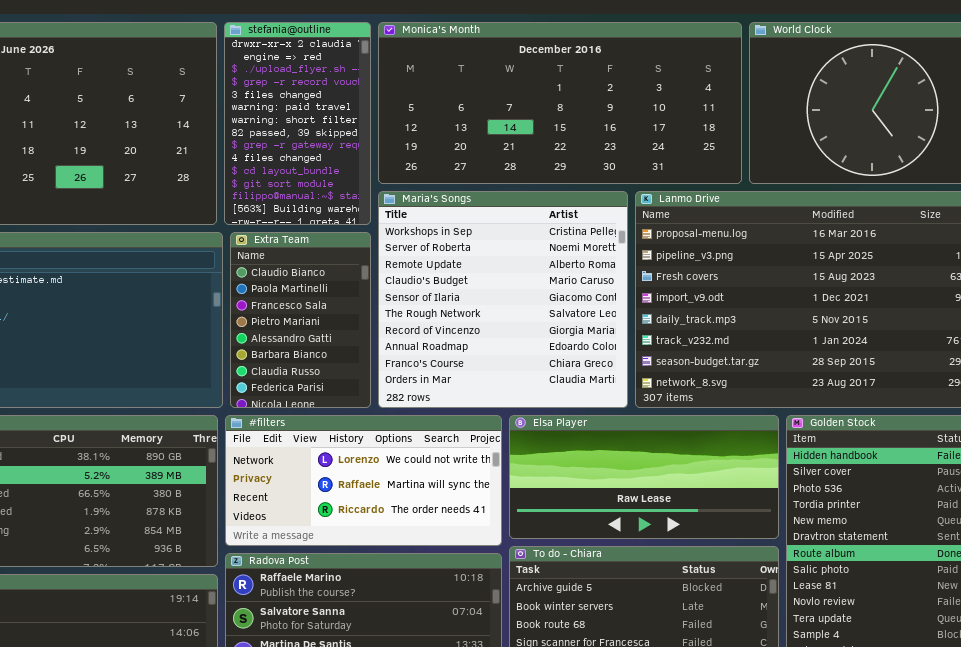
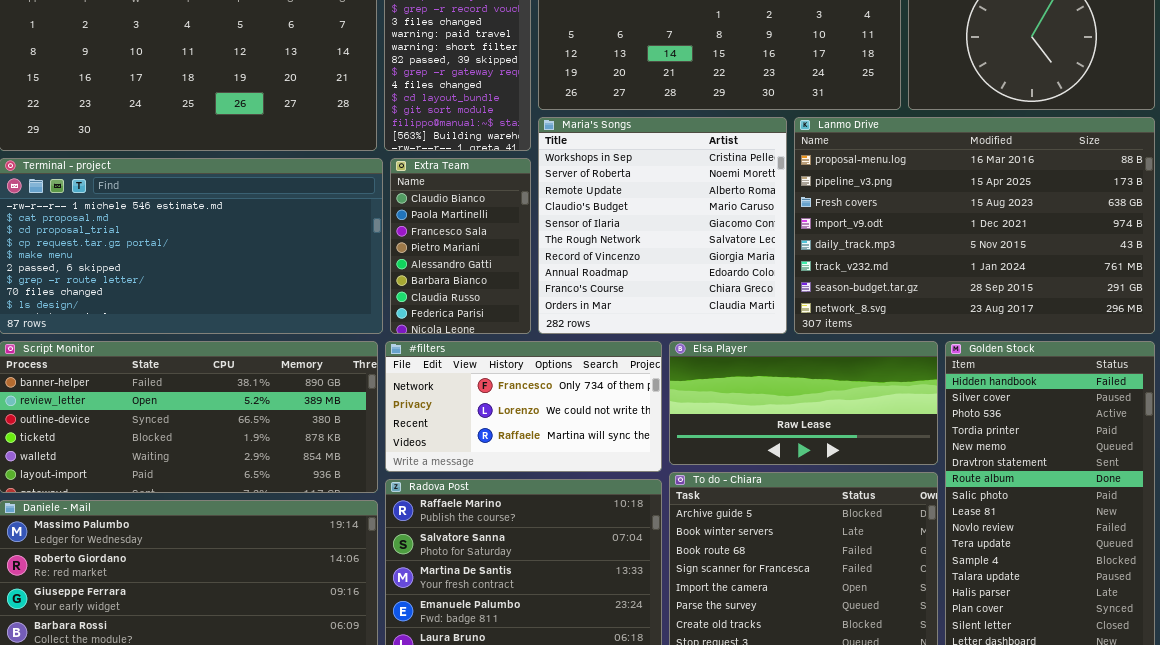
#filters: [225,415,502,546] -> [385,341,662,472], scrolled up 1 row

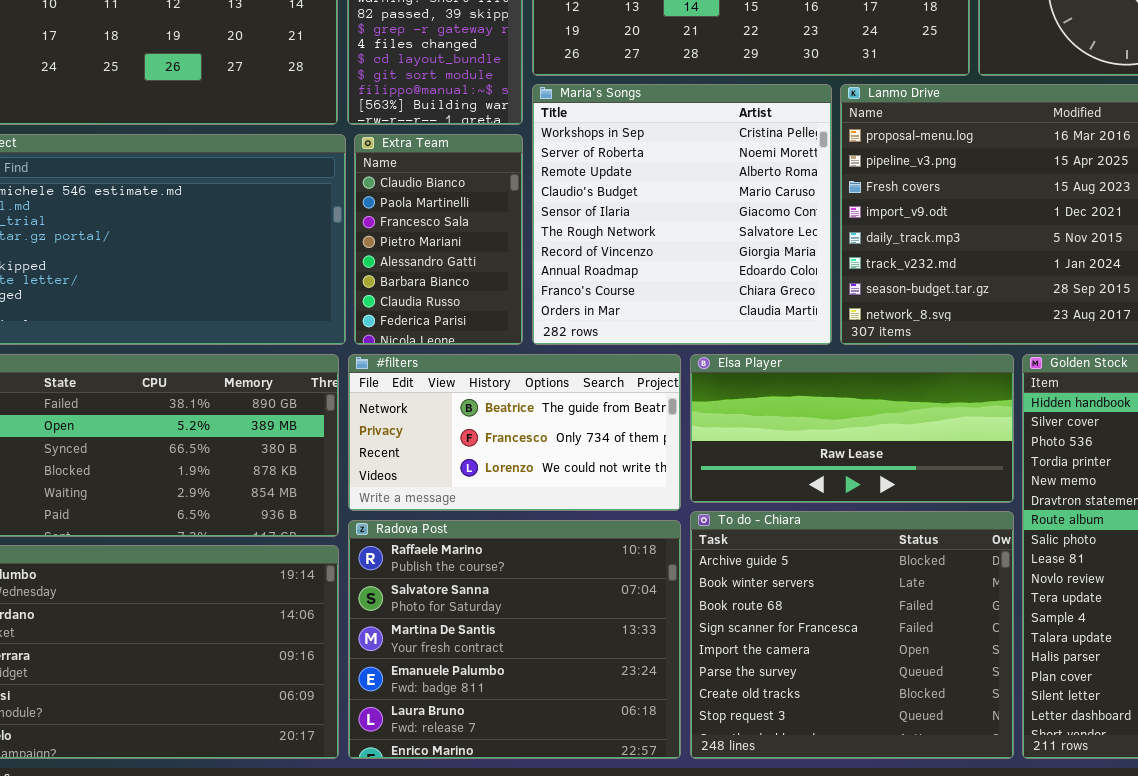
#filters: [385,341,662,472] -> [348,354,681,511], scrolled up 1 row

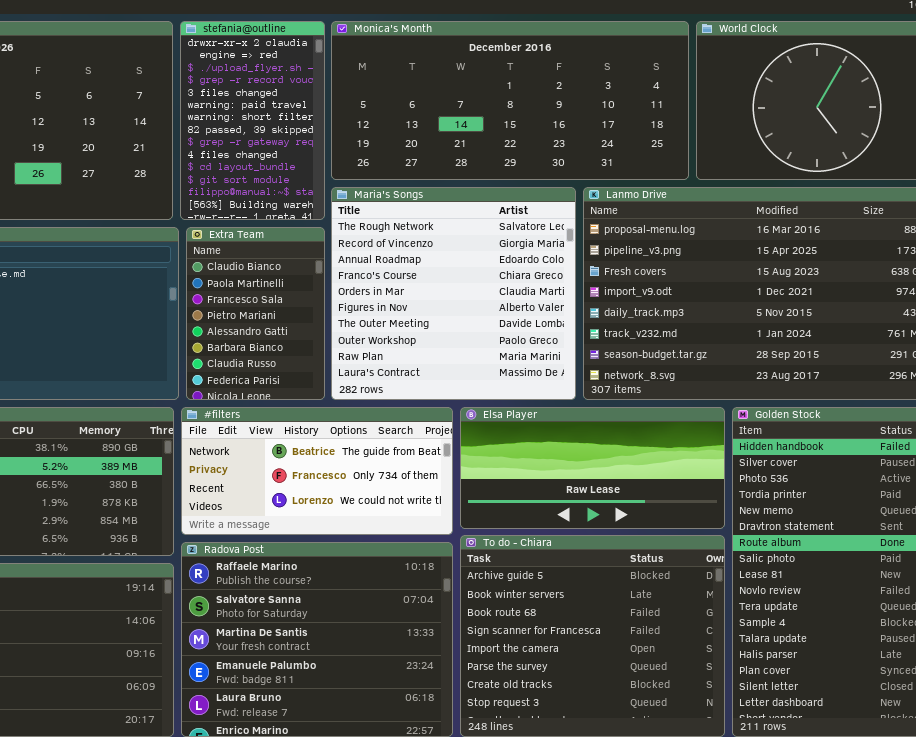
Maria's Songs: [532,84,832,345] -> [331,187,576,400], scrolled down 5 rows

